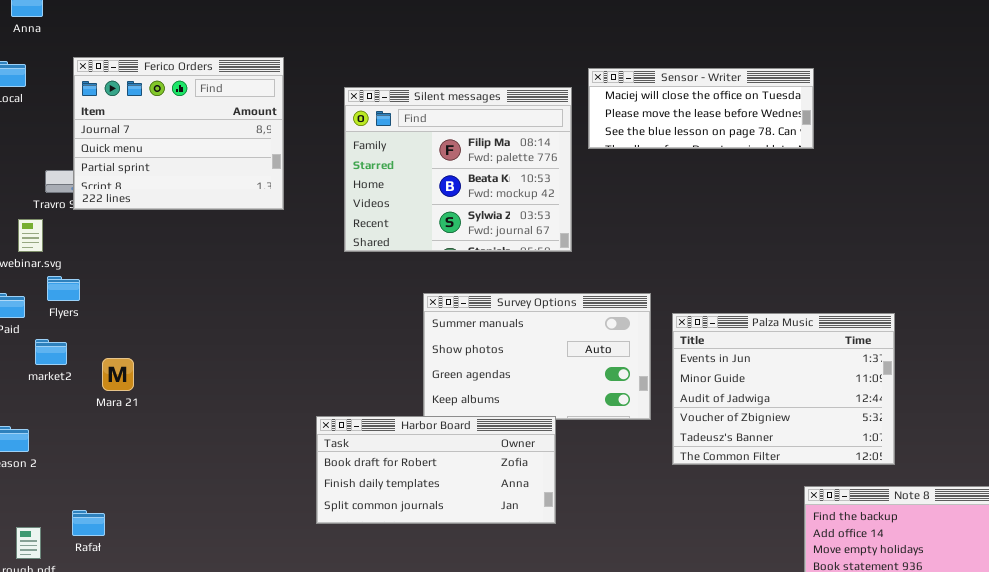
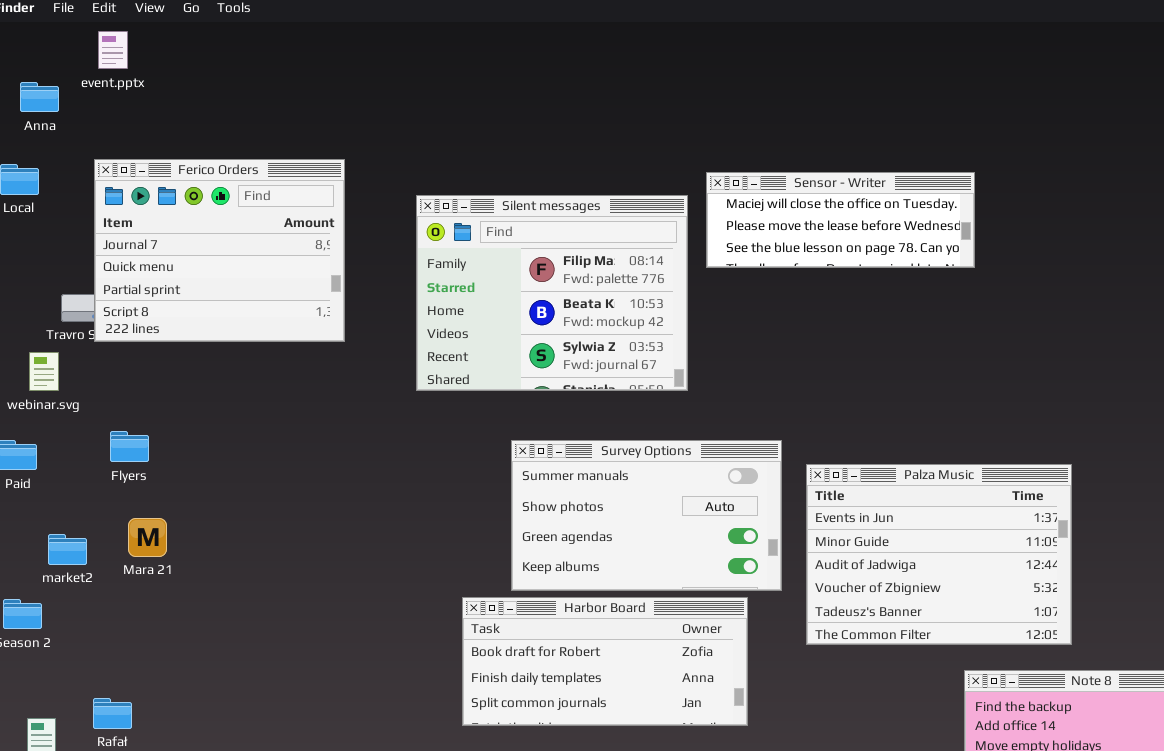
Flyers: [47,276,80,301] -> [110,431,149,462], moved
market2: [35,339,67,365] -> [48,534,87,565], moved
Harbor Board: [316,416,556,524] -> [462,597,748,726], moved

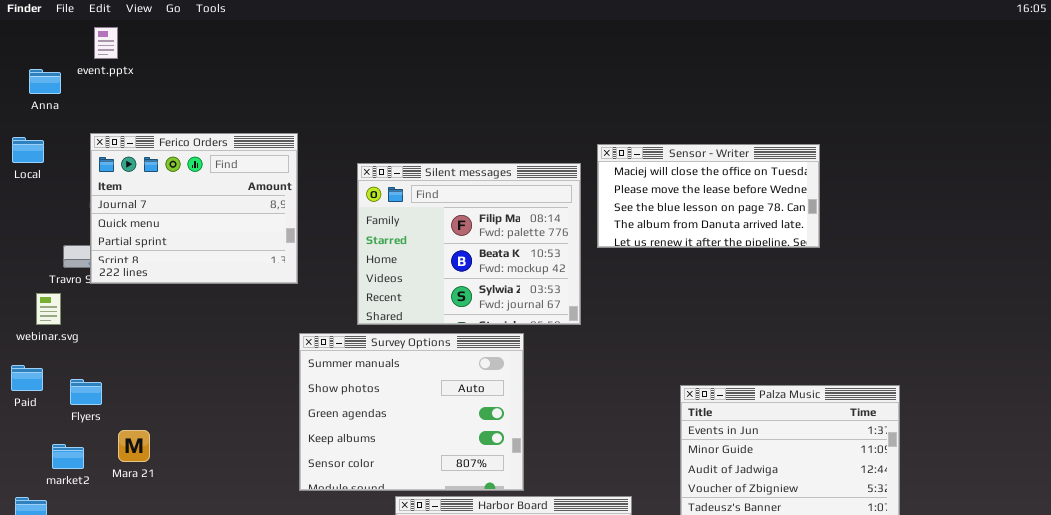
Sensor - Writer: [706,172,975,268] -> [597,144,820,248], resized
Flyers: [110,431,149,462] -> [70,379,102,405], moved
Survey Options: [511,440,782,591] -> [299,333,524,491], moved, resized

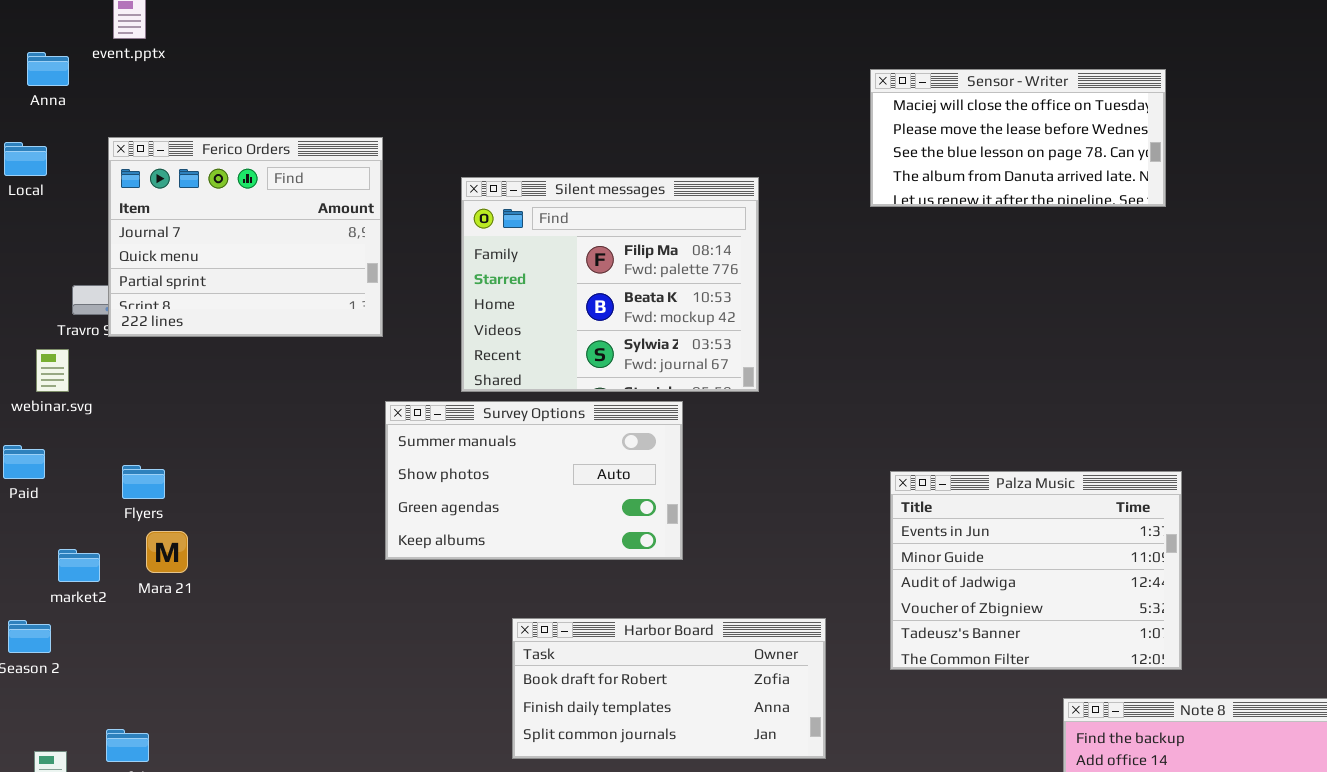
Sensor - Writer: [597,144,820,248] -> [870,69,1166,207], moved
Survey Options: [299,333,524,491] -> [385,401,683,560], resized
Flyers: [70,379,102,405] -> [122,465,165,499], moved

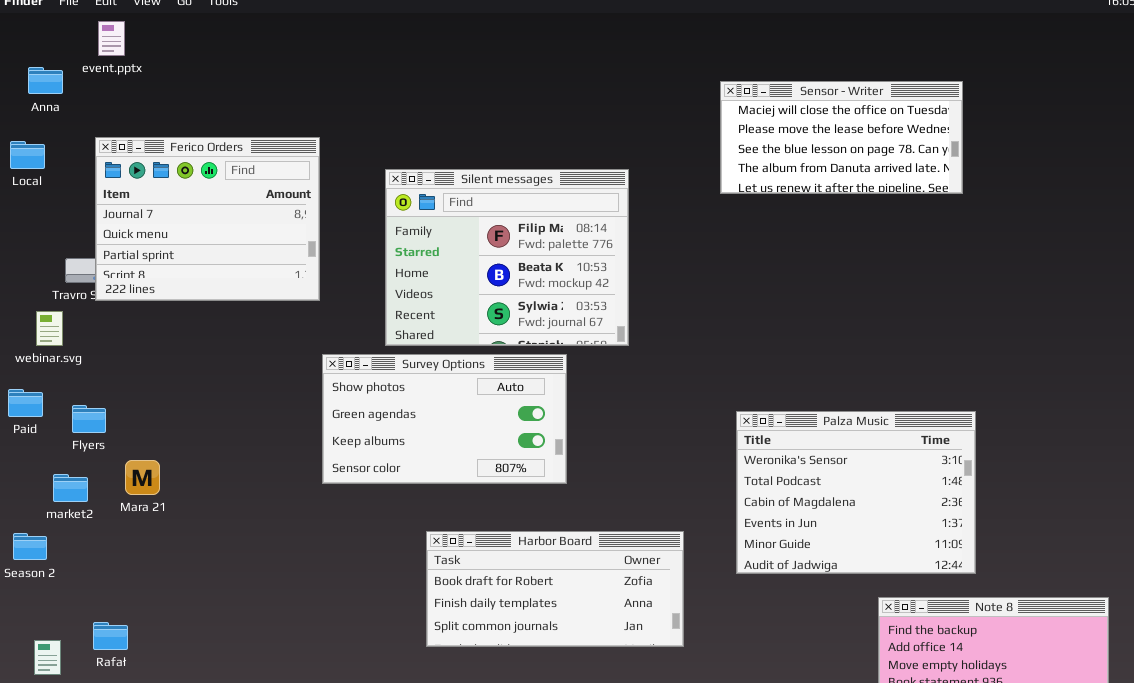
Survey Options: [385,401,683,560] -> [322,354,567,484], scrolled down 1 row
Flyers: [122,465,165,499] -> [72,405,106,433], moved
Palza Music: [890,471,1182,670] -> [736,411,976,574], scrolled up 3 rows

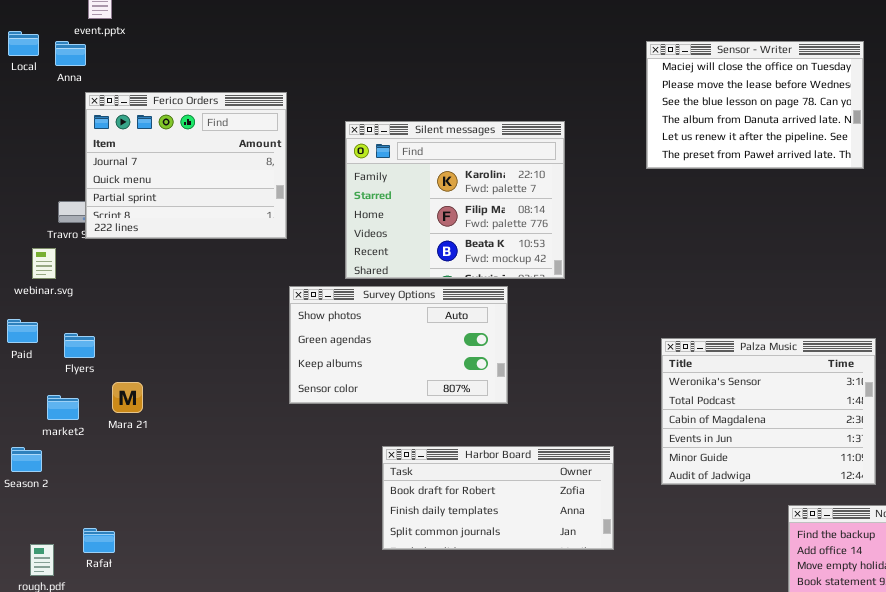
Anna: [28,67,63,94] -> [55,41,86,66], moved
Sensor - Writer: [720,81,963,194] -> [646,41,864,169], resized
Local: [10,141,45,169] -> [8,31,39,56], moved
Silent messages: [385,169,629,346] -> [345,121,565,279], scrolled up 1 row

